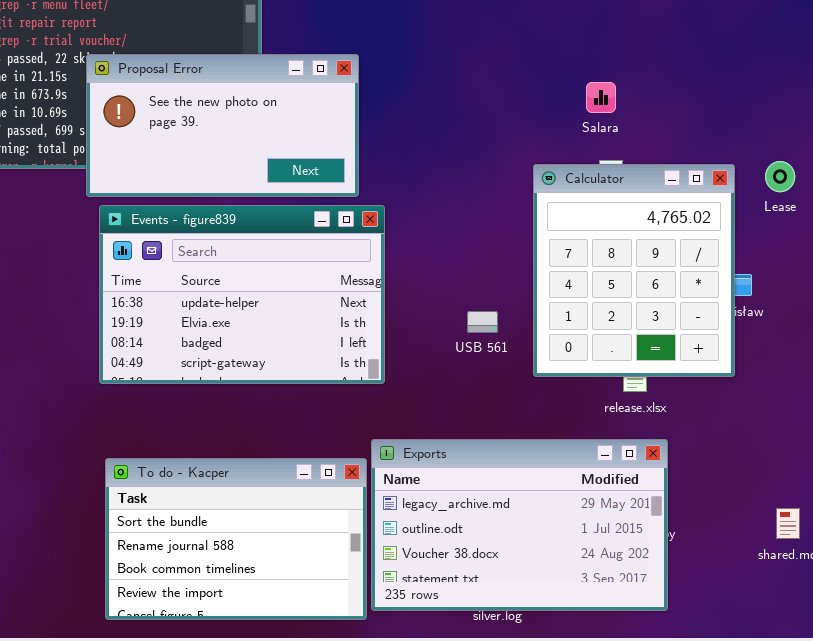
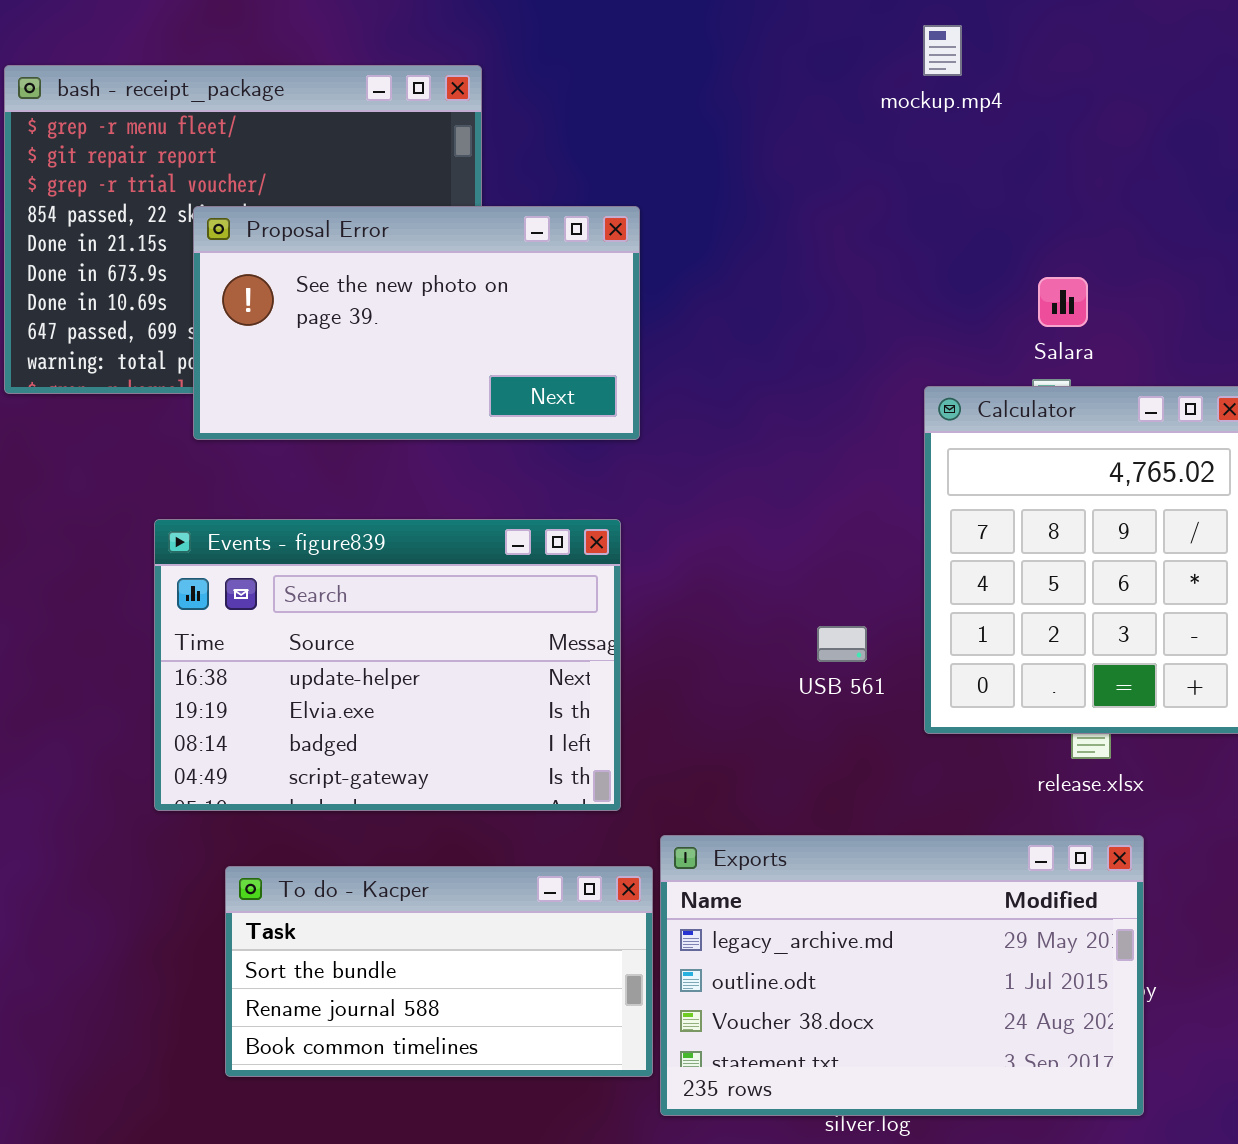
Salara: [586,82,616,113] -> [1038,277,1088,327], moved
Events - figure839: [99,205,385,384] -> [154,519,621,811], moved
To do - Kacper: [105,458,367,620] -> [225,866,653,1077], resized

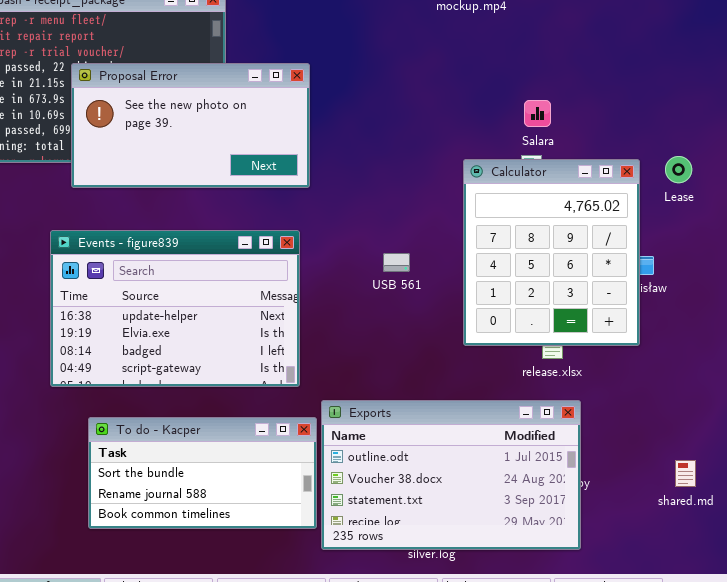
USB 561: [817,626,867,662] -> [383,253,410,272], moved
Exports: [660,835,1144,1116] -> [321,400,581,550], scrolled down 1 row

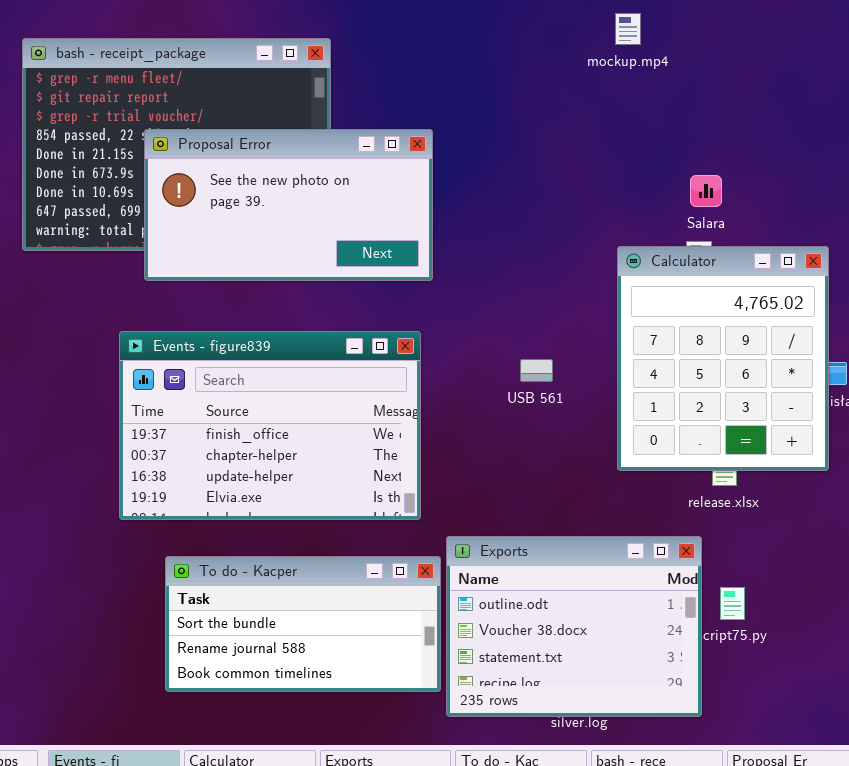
Events - figure839: [50,230,300,387] -> [119,331,421,520], scrolled up 2 rows
Exports: [321,400,581,550] -> [446,536,702,717], resized

